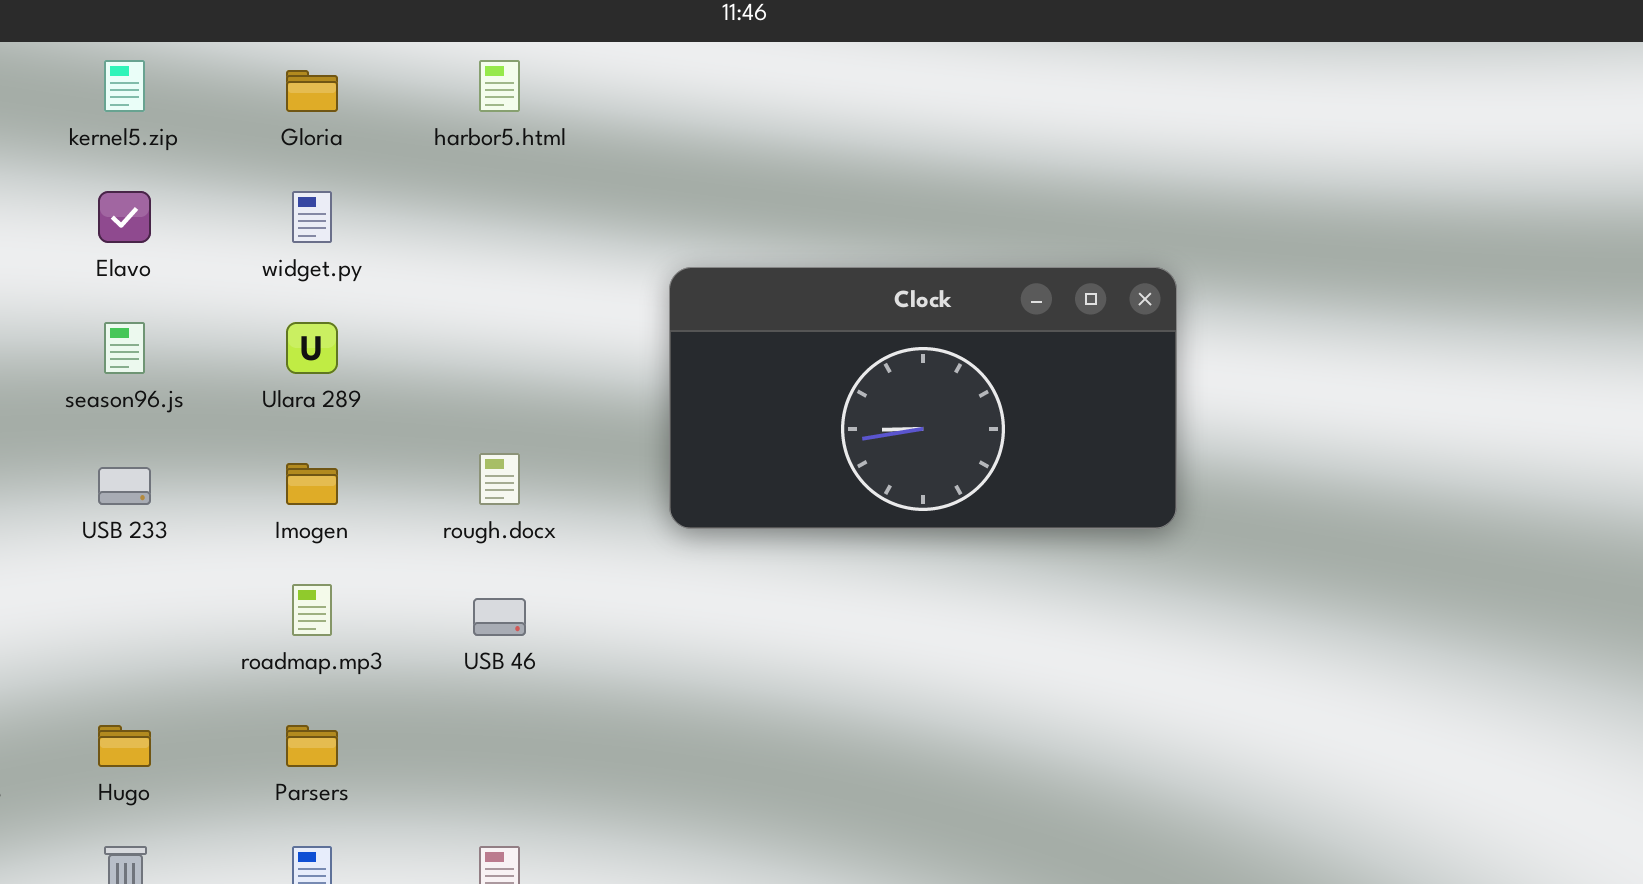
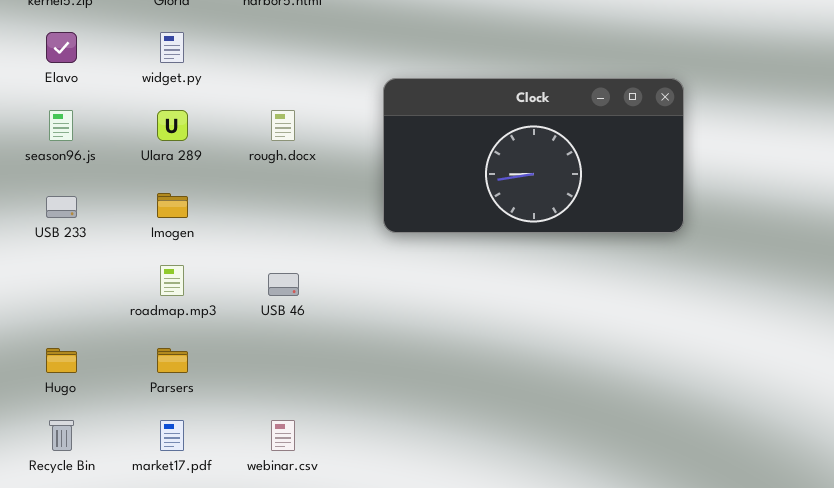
rough.docx: [479,453,520,505] -> [271,110,295,141], moved

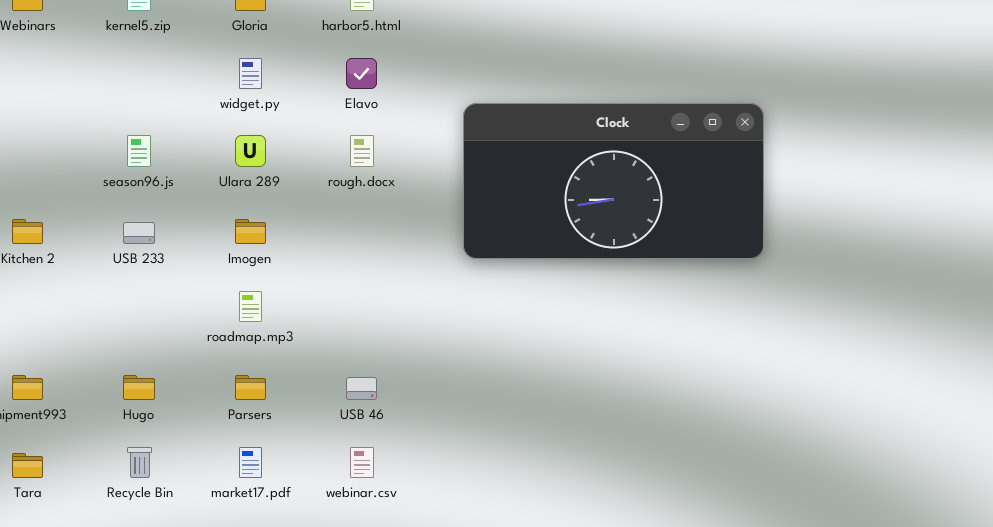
Elavo: [46,32,77,63] -> [346,58,377,89], moved
USB 46: [268,273,299,296] -> [346,377,377,400], moved

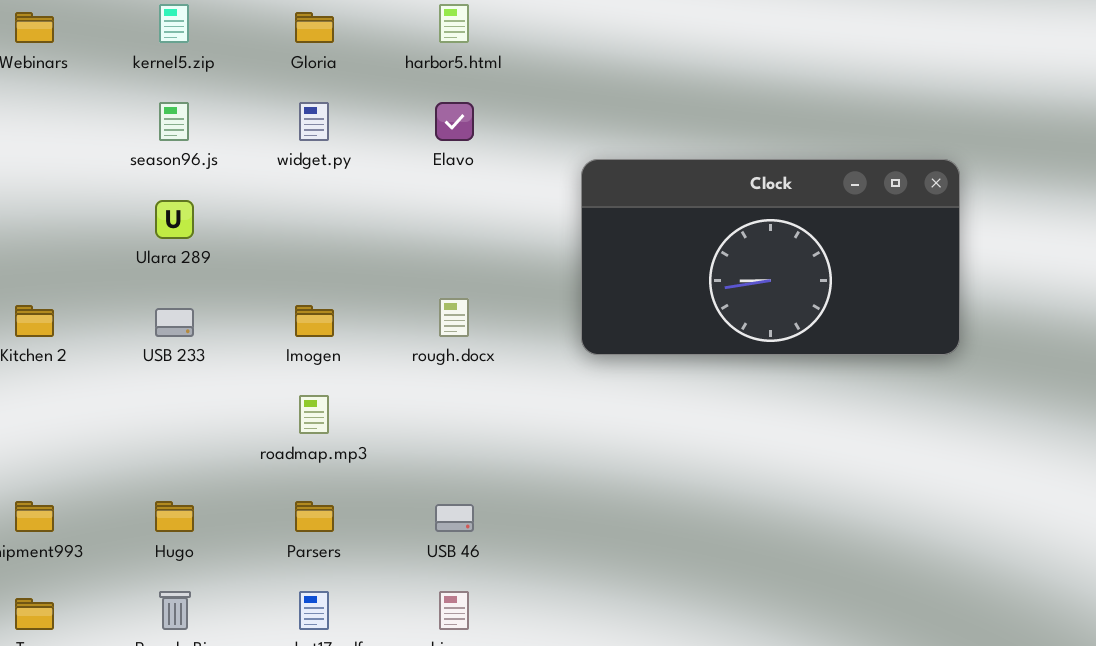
season96.js: [127,135,151,167] -> [159,102,189,141], moved
Ulara 289: [235,135,266,167] -> [155,200,194,239], moved
rough.docx: [350,135,374,167] -> [439,298,469,337], moved

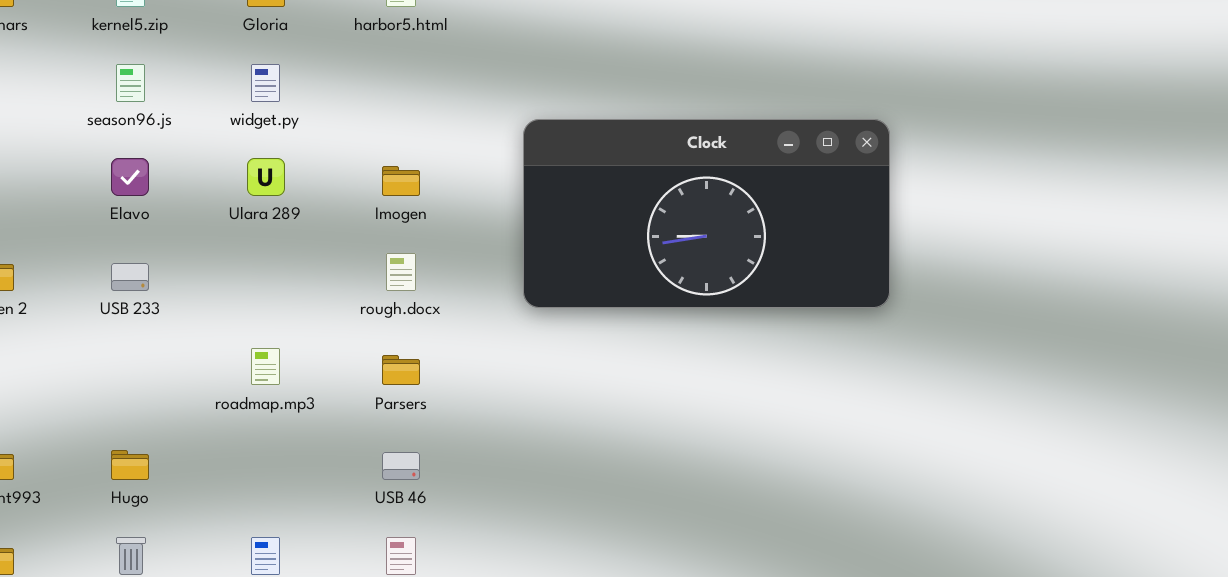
Elavo: [435,102,474,141] -> [111,158,149,196], moved
Ulara 289: [155,200,194,239] -> [247,158,285,196], moved
Imogen: [295,305,334,337] -> [382,166,420,196], moved
Parsers: [295,501,334,532] -> [382,355,420,385], moved

